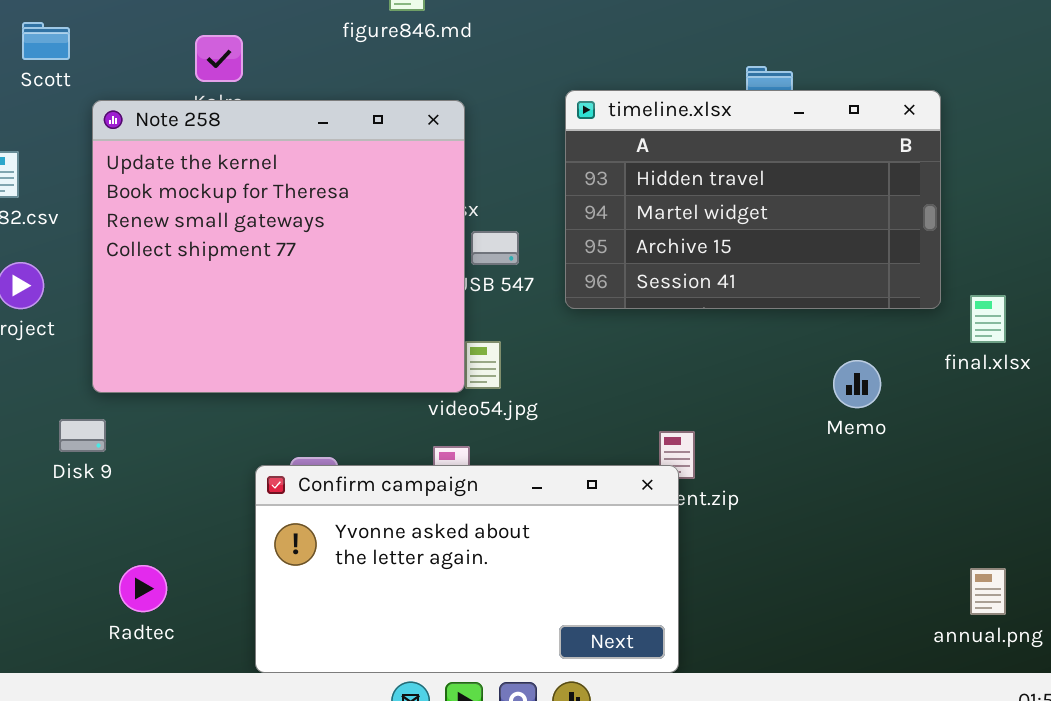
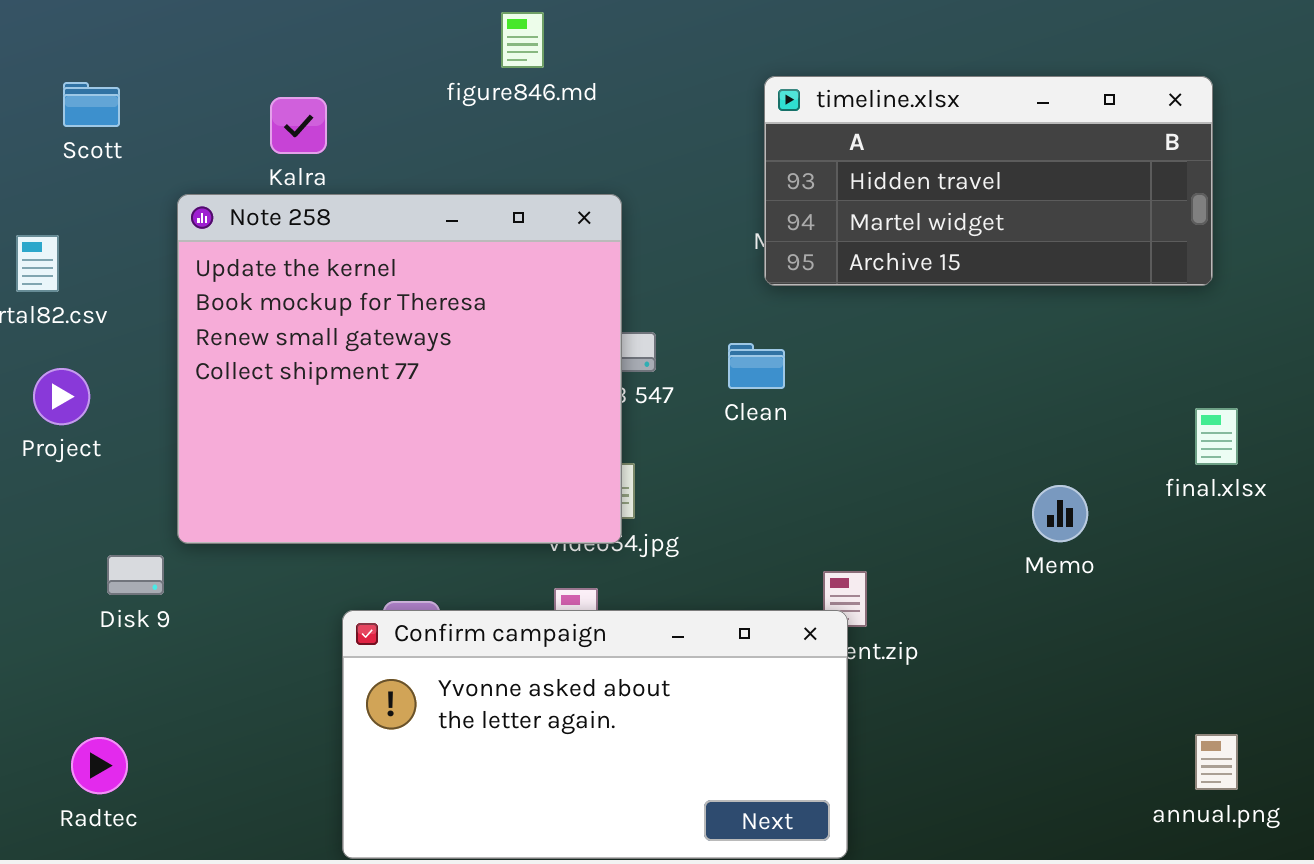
timeline.xlsx: [565,90,941,309] -> [764,76,1213,286], moved, resized
Note 258: [92,100,465,393] -> [177,194,622,544], moved
Radtec: [119,565,167,612] -> [71,737,128,794], moved

